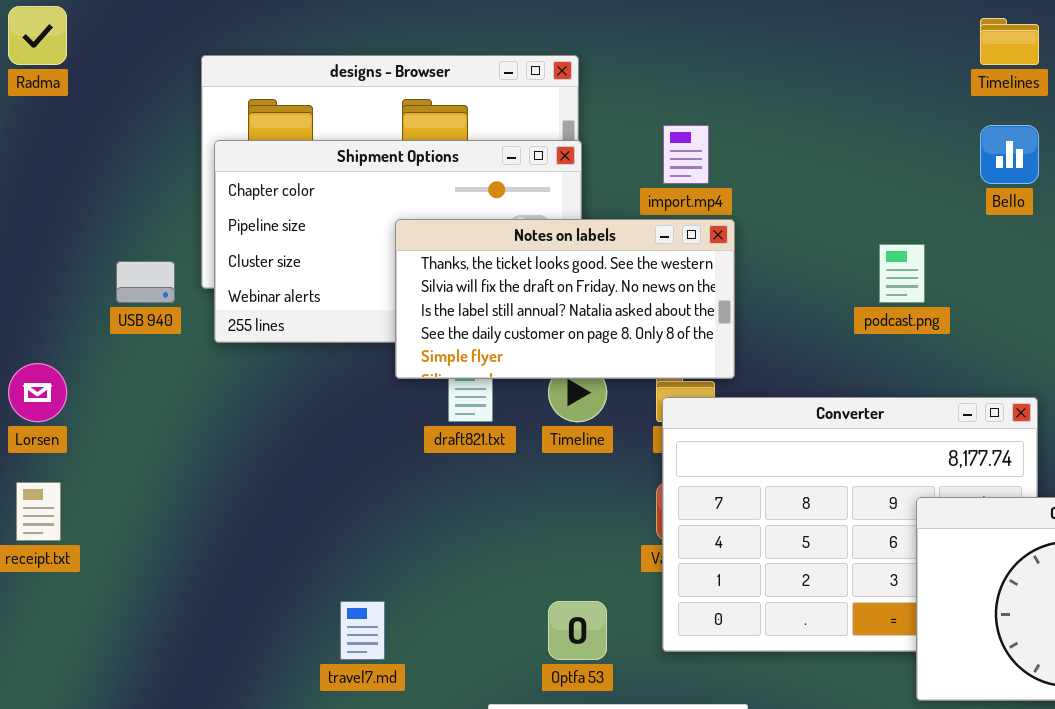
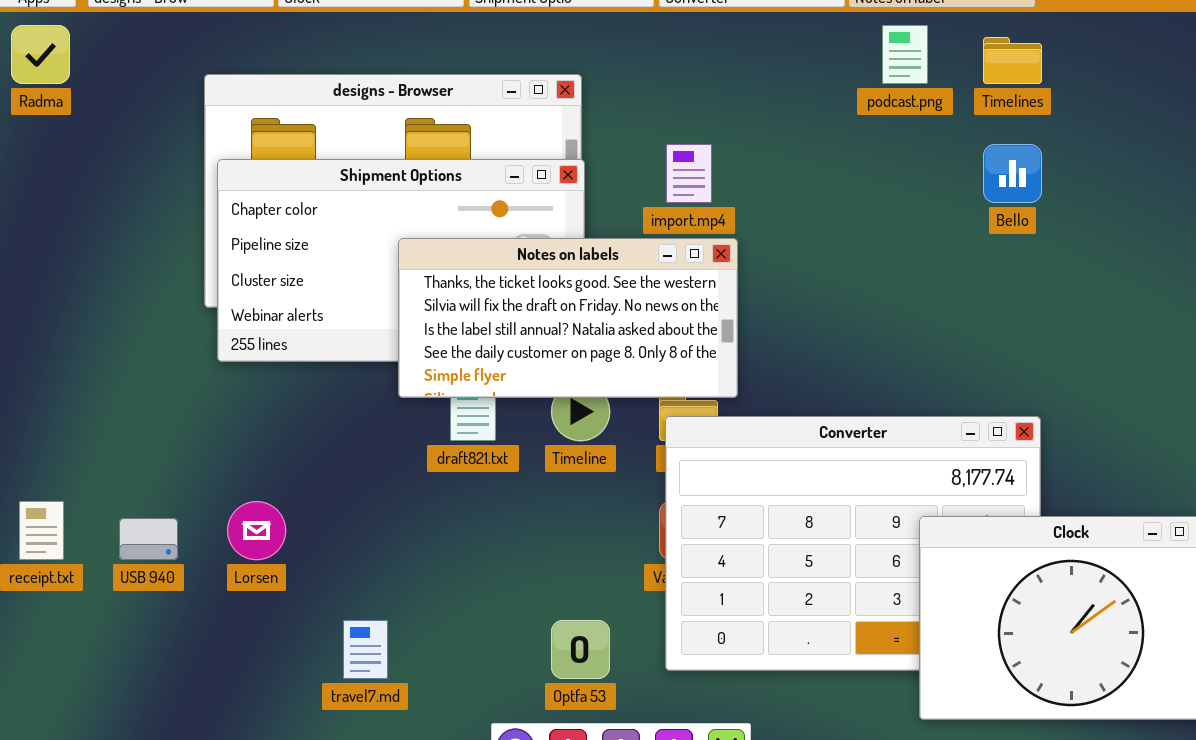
podcast.png: [879,244,925,303] -> [882,25,928,84], moved
USB 940: [116,261,175,303] -> [119,518,178,560], moved
Lorsen: [8,363,67,422] -> [227,501,286,560], moved

